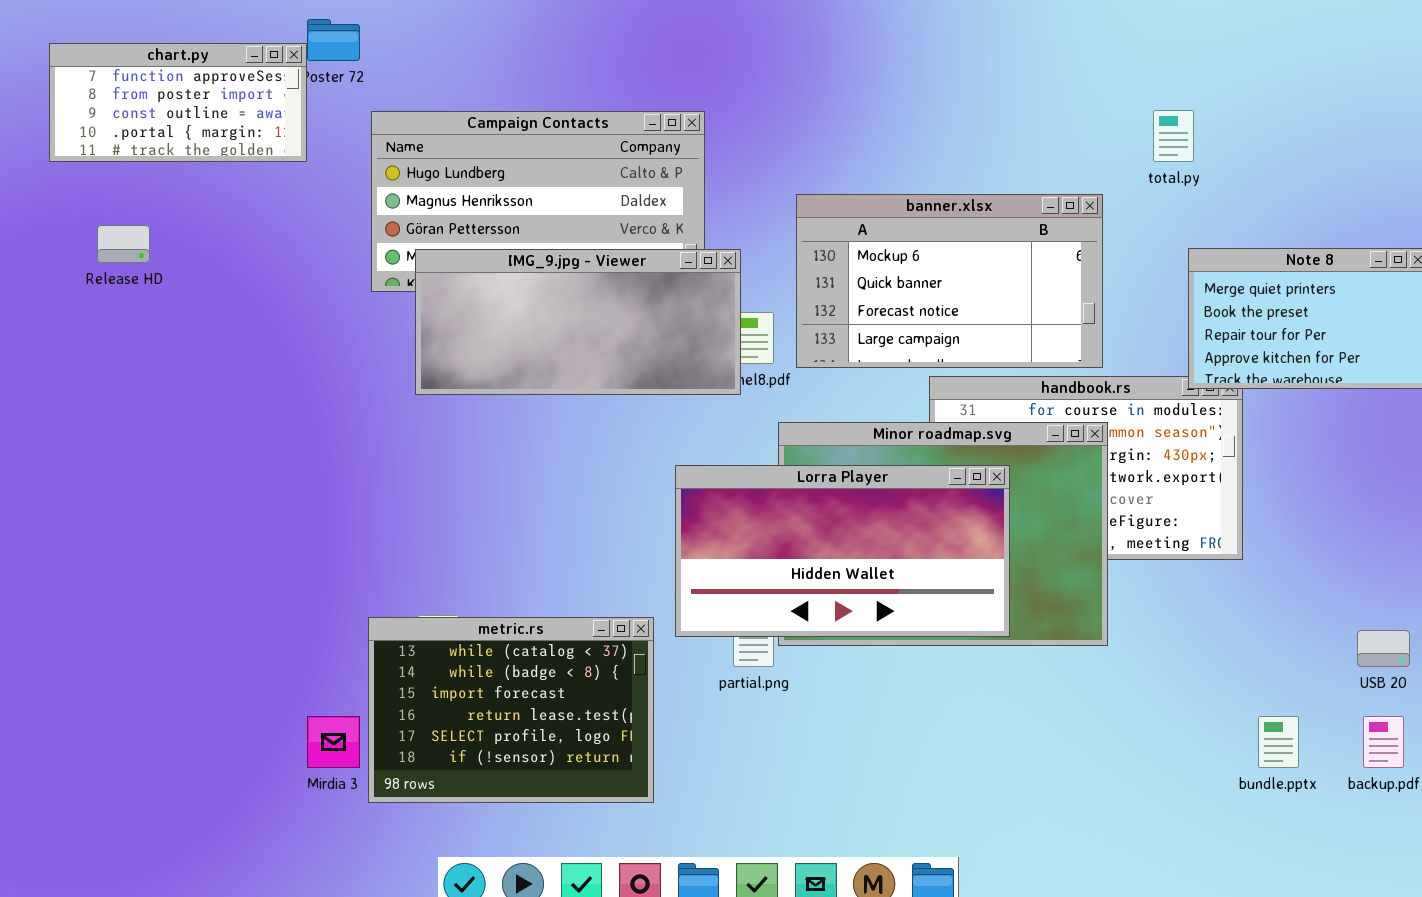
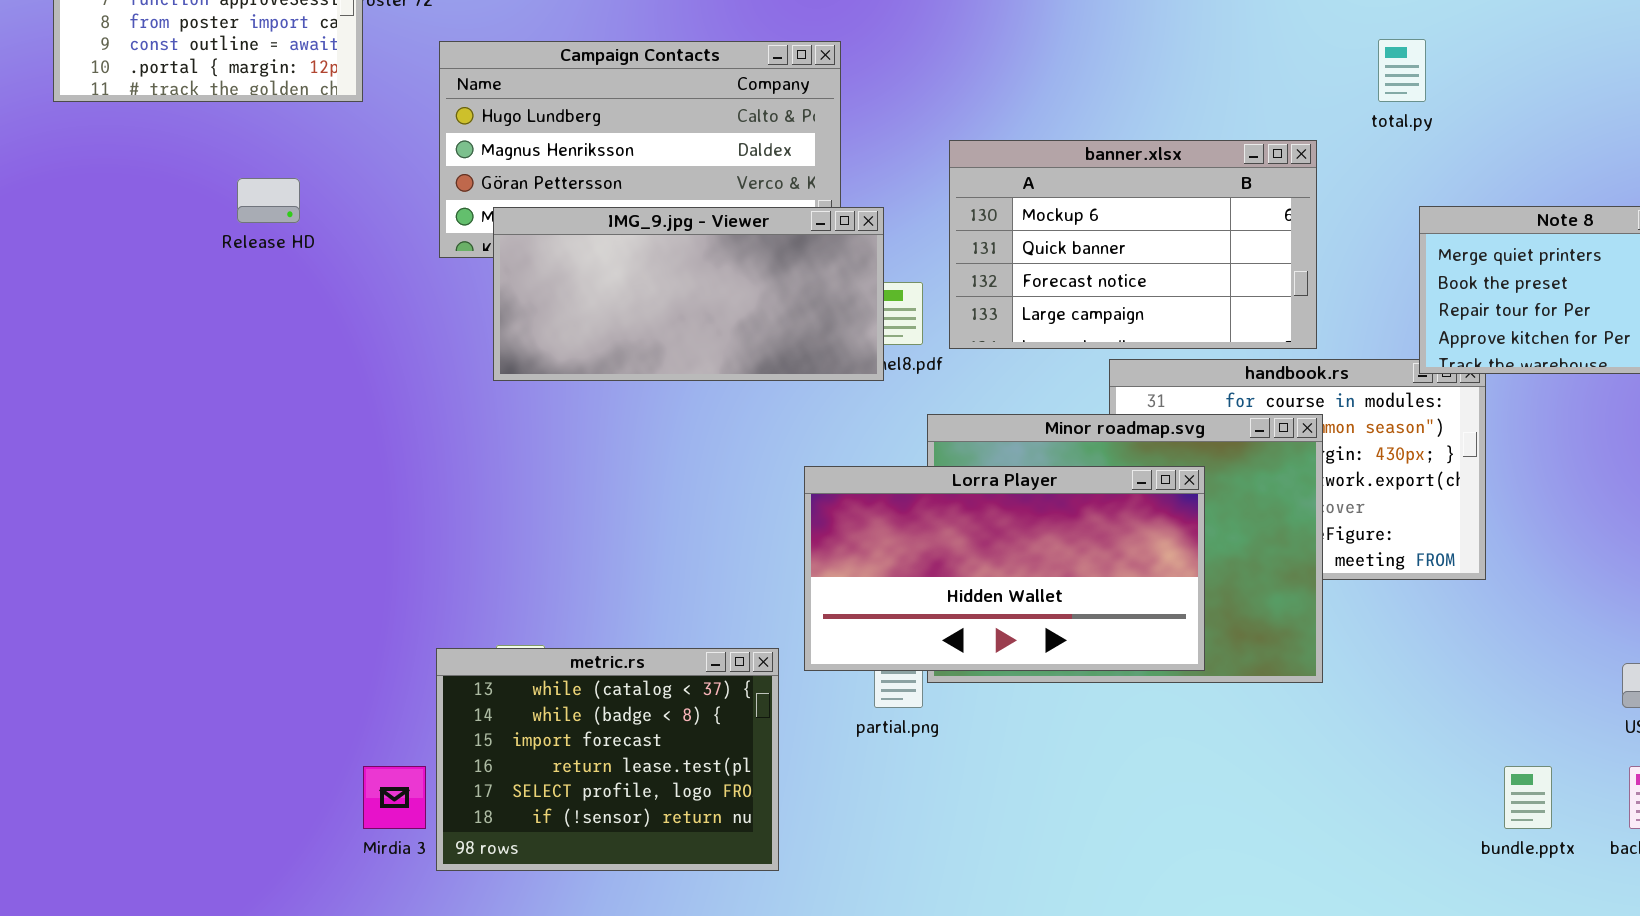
Release HD: [97,225,150,263] -> [237,178,300,223], moved

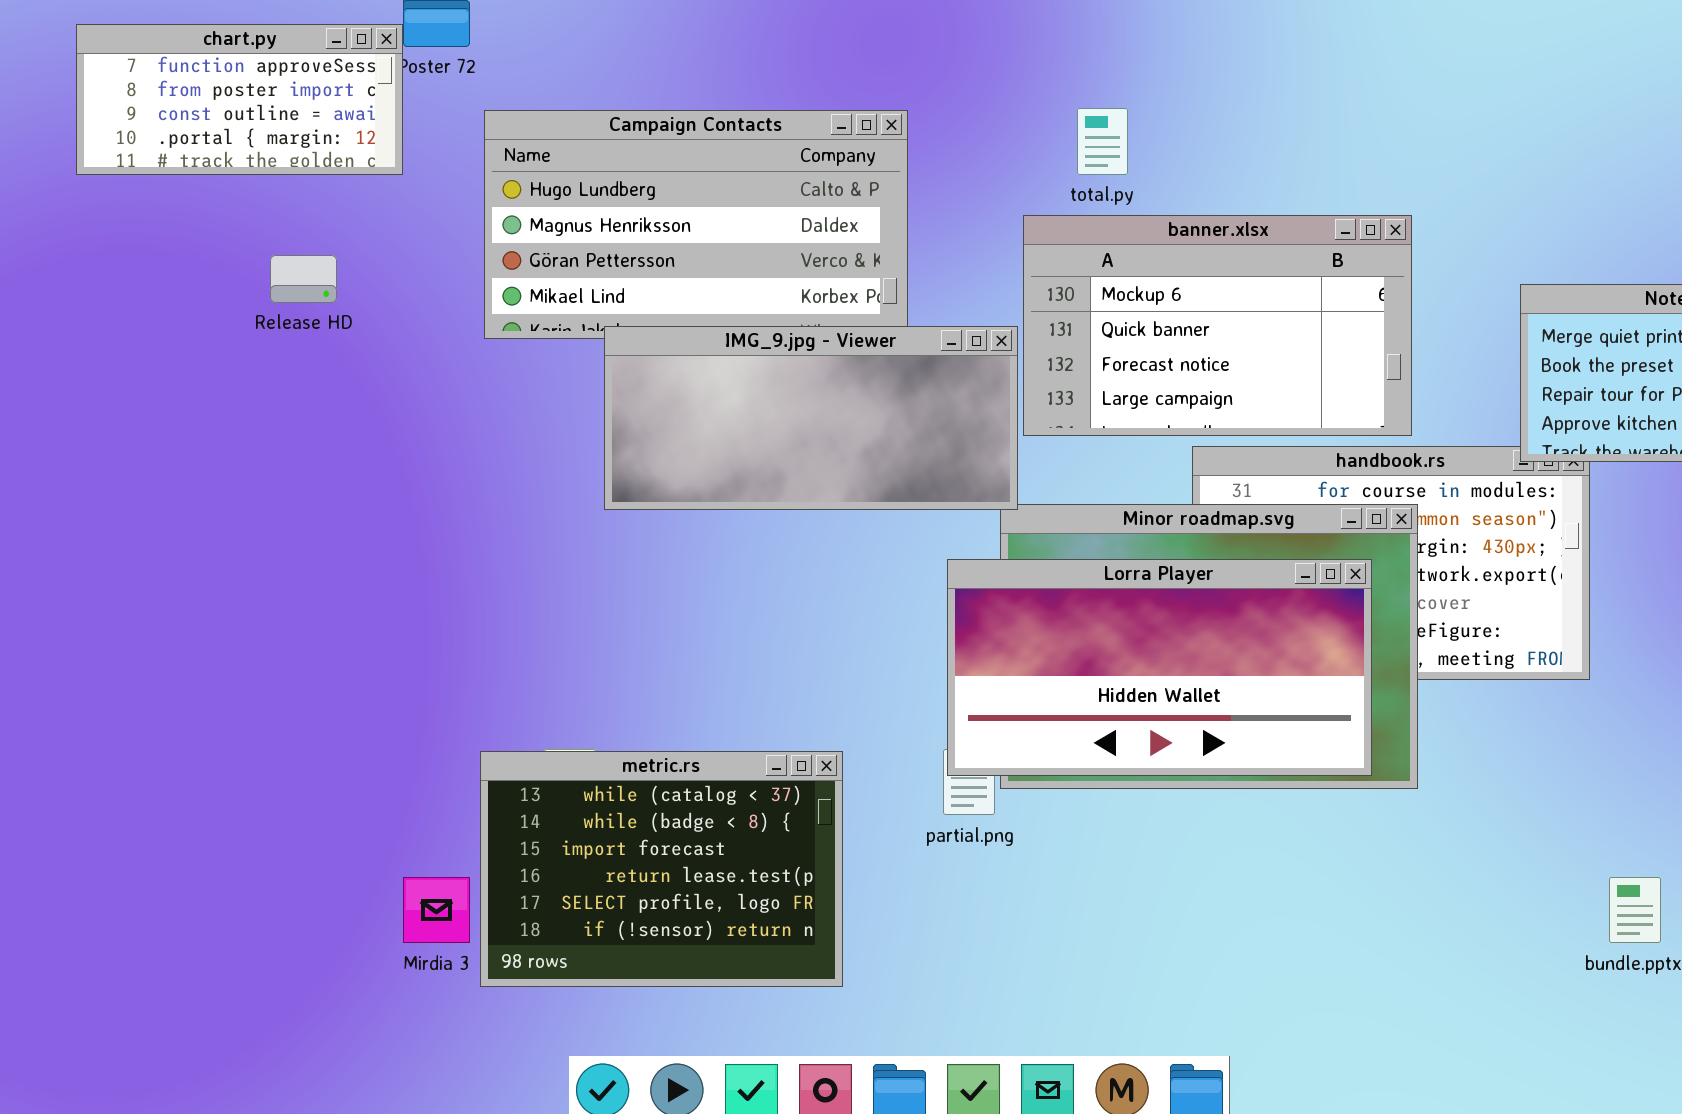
total.py: [1378,39,1426,102] -> [1077,108,1128,175], moved
IMG_9.jpg - Viewer: [493,207,884,381] -> [604,326,1018,510], moved
Lorra Player: [804,466,1205,671] -> [947,559,1372,776], moved

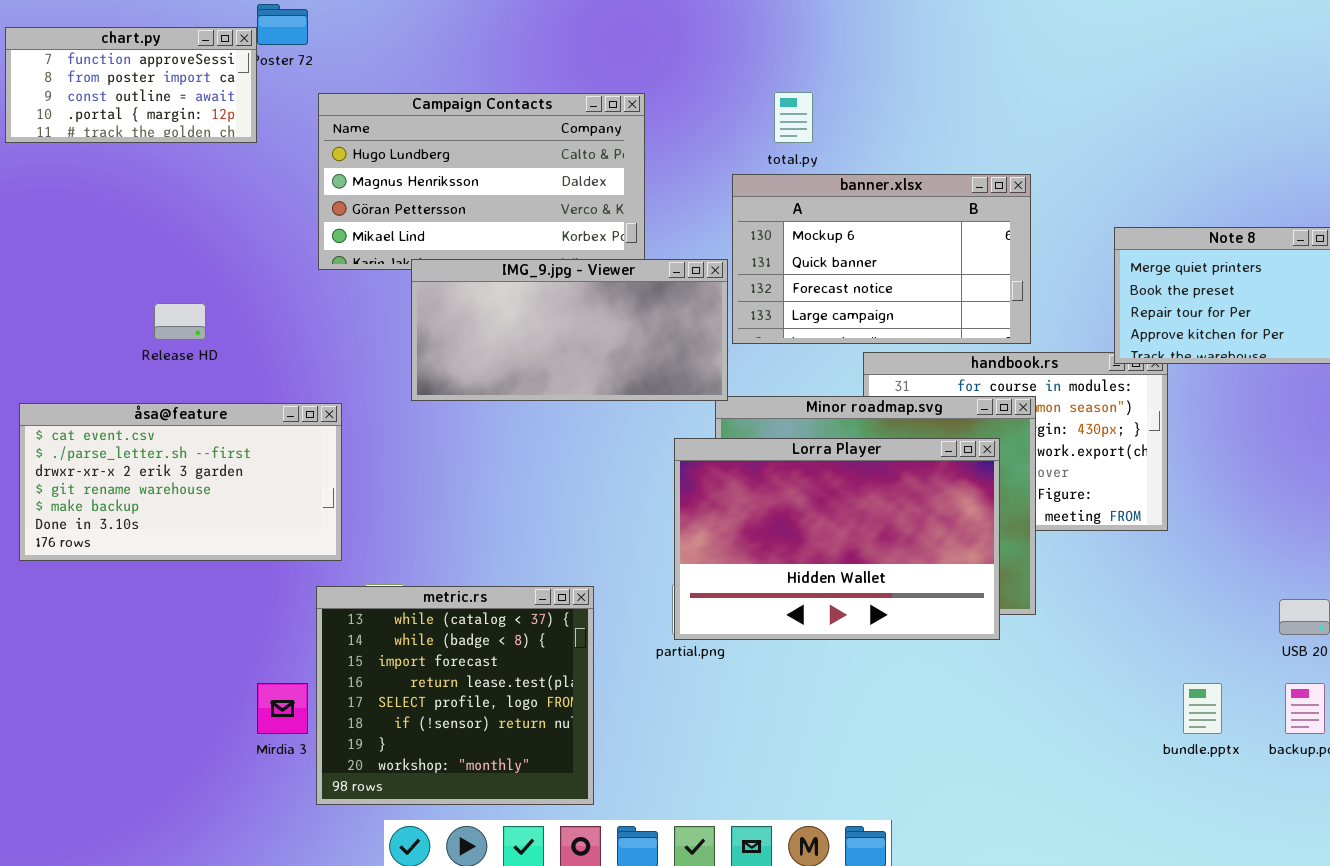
Release HD: [270,255,337,303] -> [154,303,206,340], moved
åsa@feature: none -> [19,403,342,561], opened
Lorra Player: [947,559,1372,776] -> [674,438,1000,640], resized
metric.rs: [480,751,843,987] -> [316,586,594,805], resized

